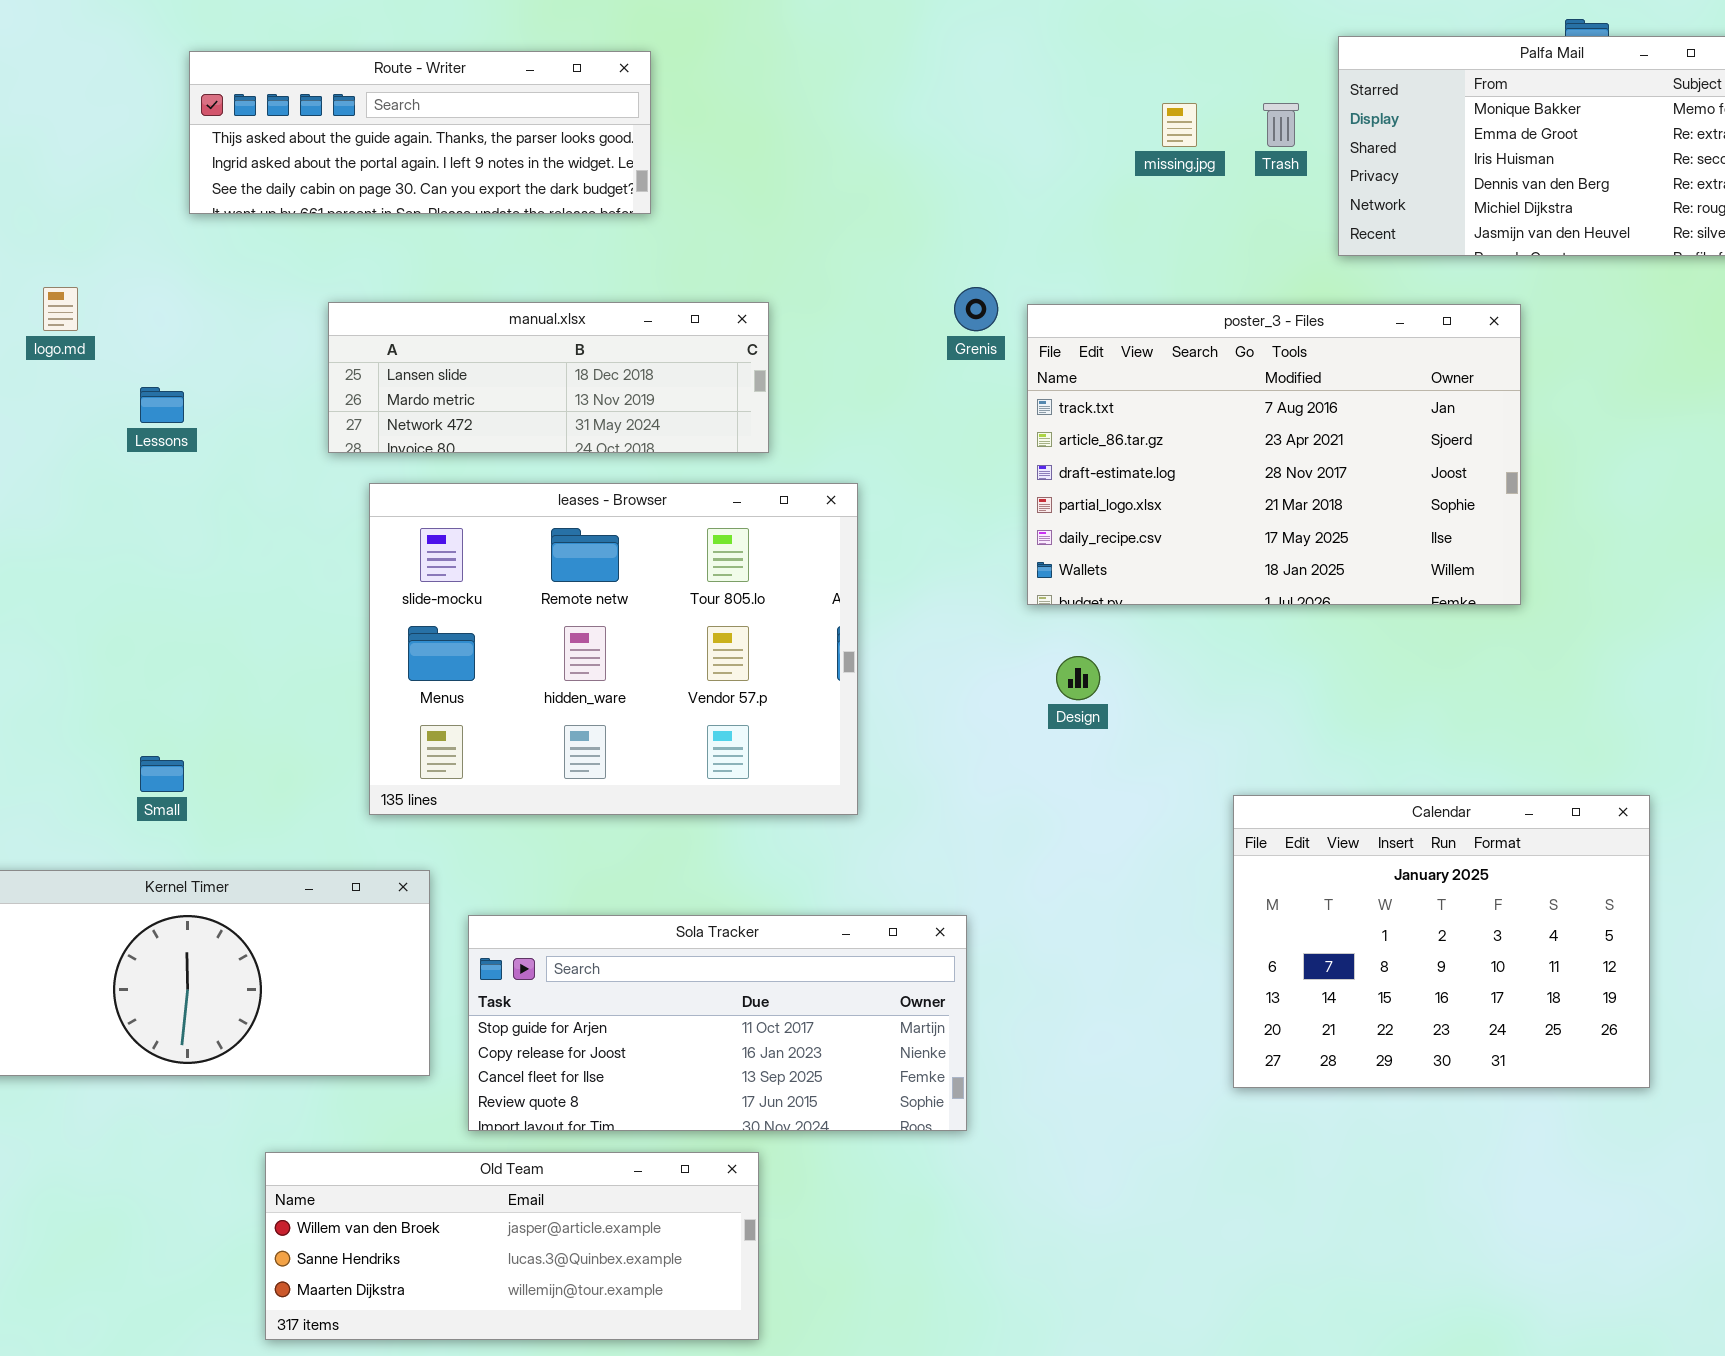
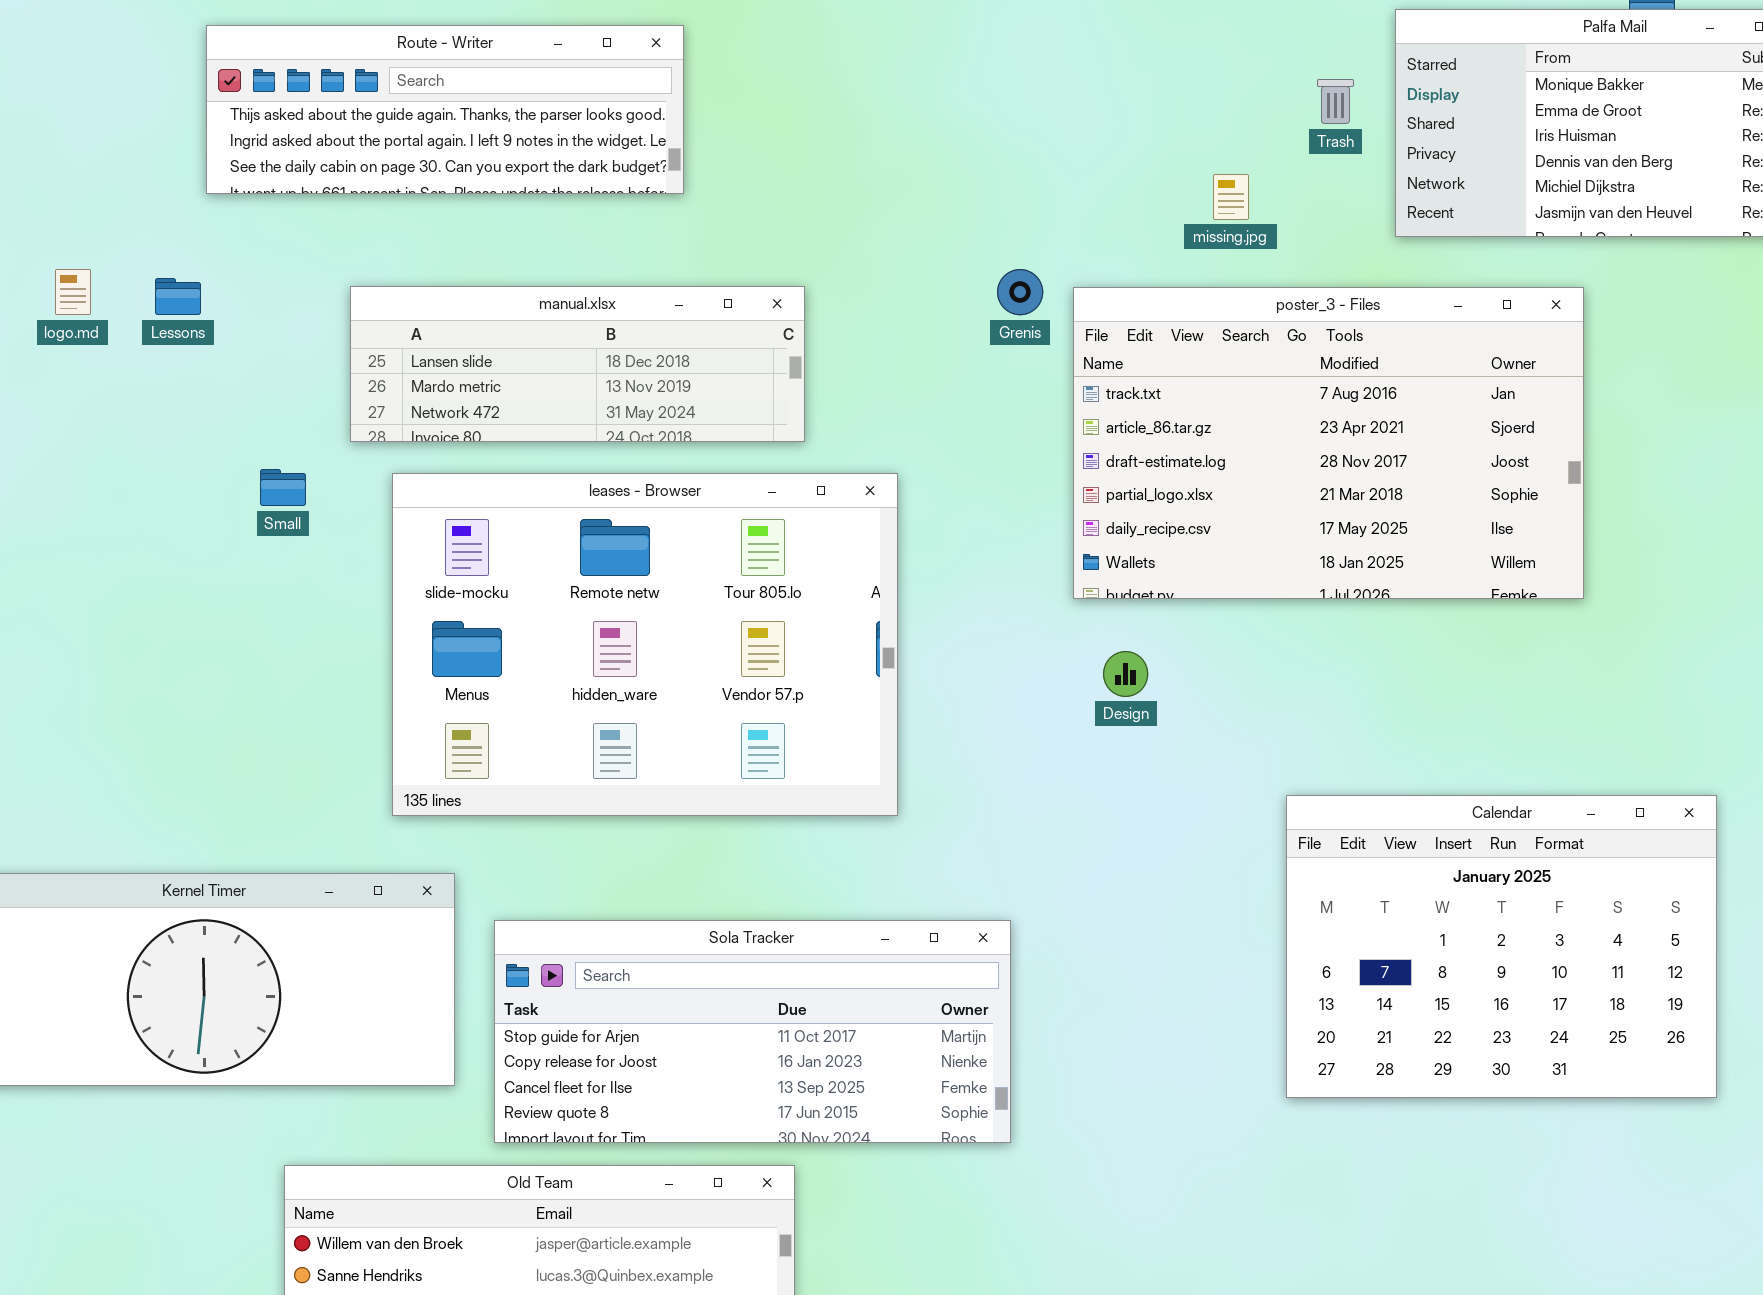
missing.jpg: [1162,103,1197,147] -> [1213,174,1249,220], moved
Lessons: [140,387,184,423] -> [155,278,201,315], moved
Small: [140,756,184,792] -> [260,469,306,506], moved

